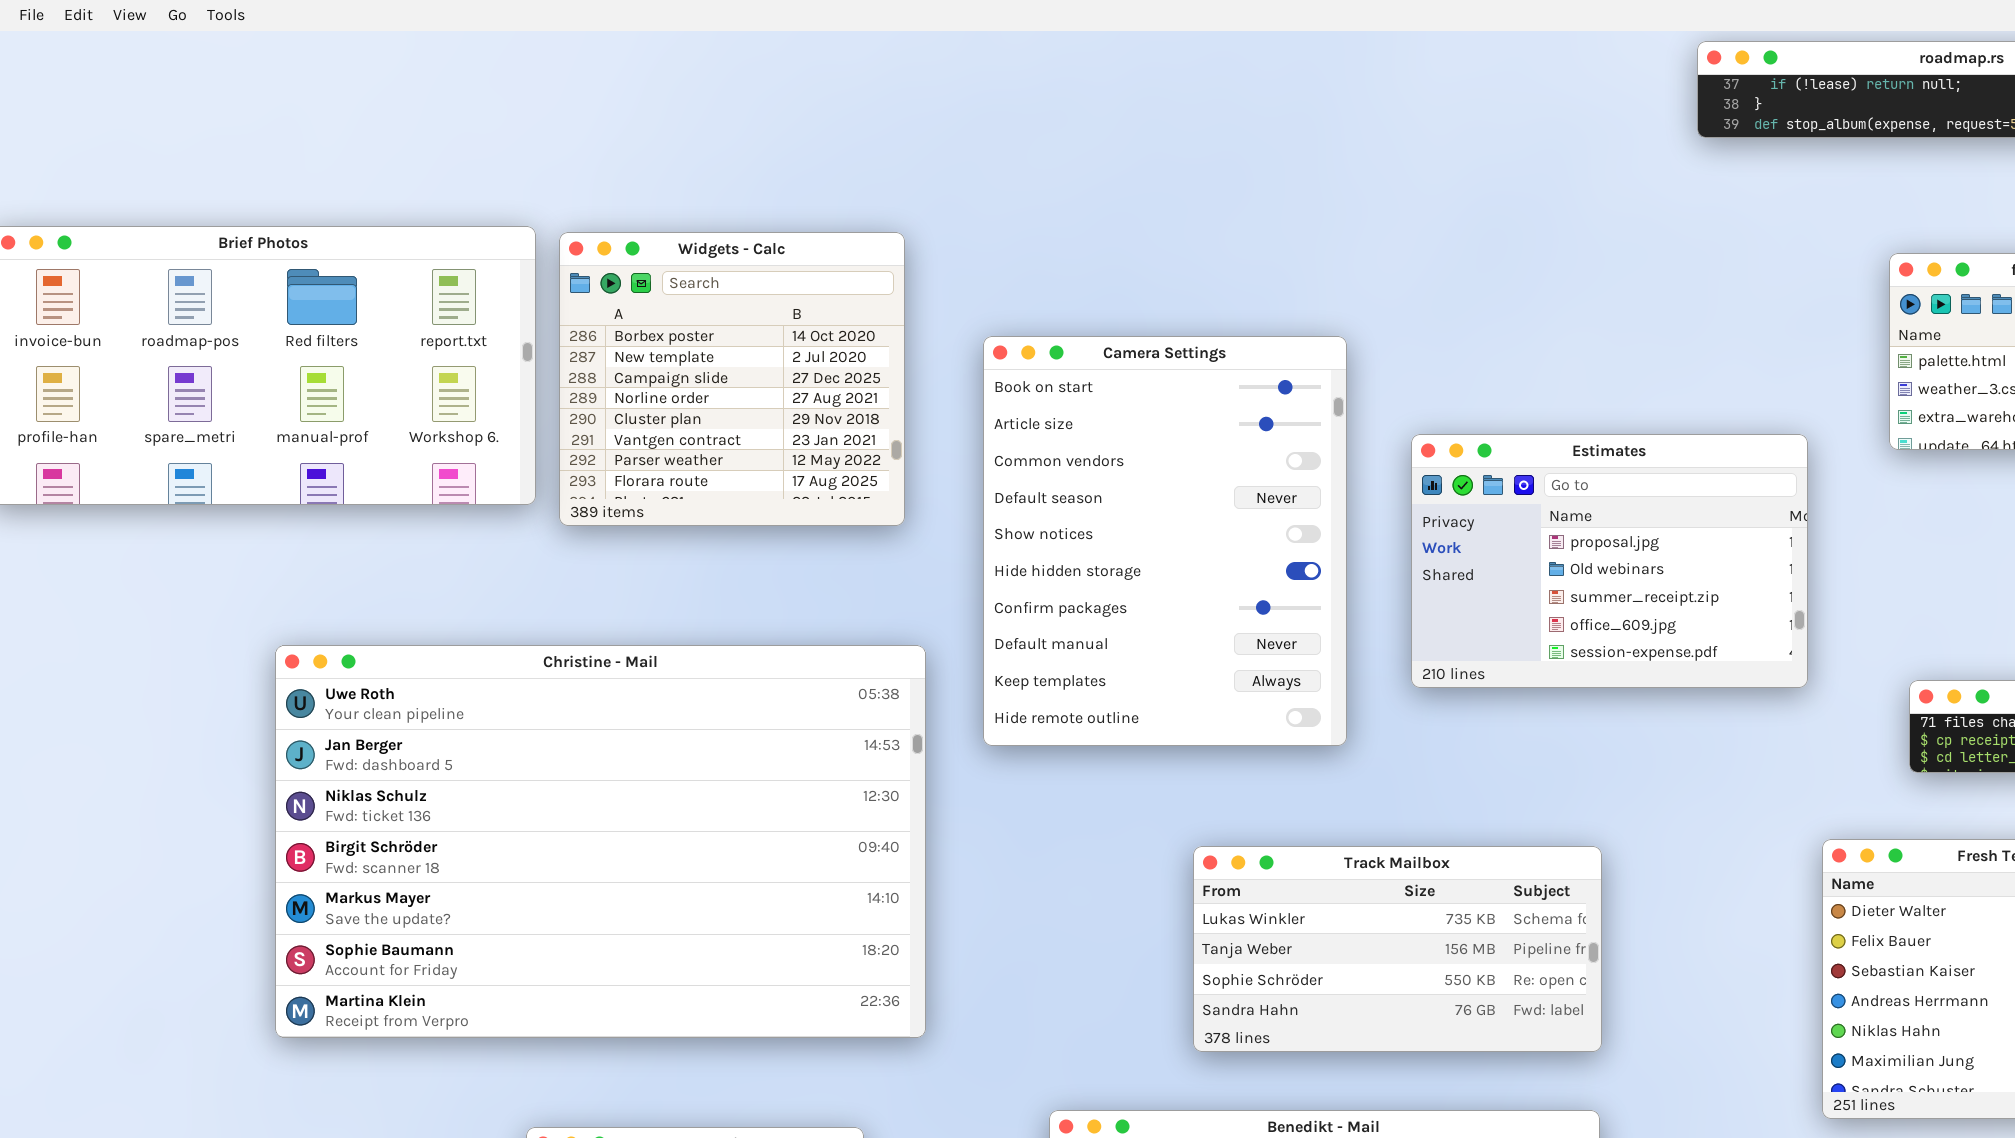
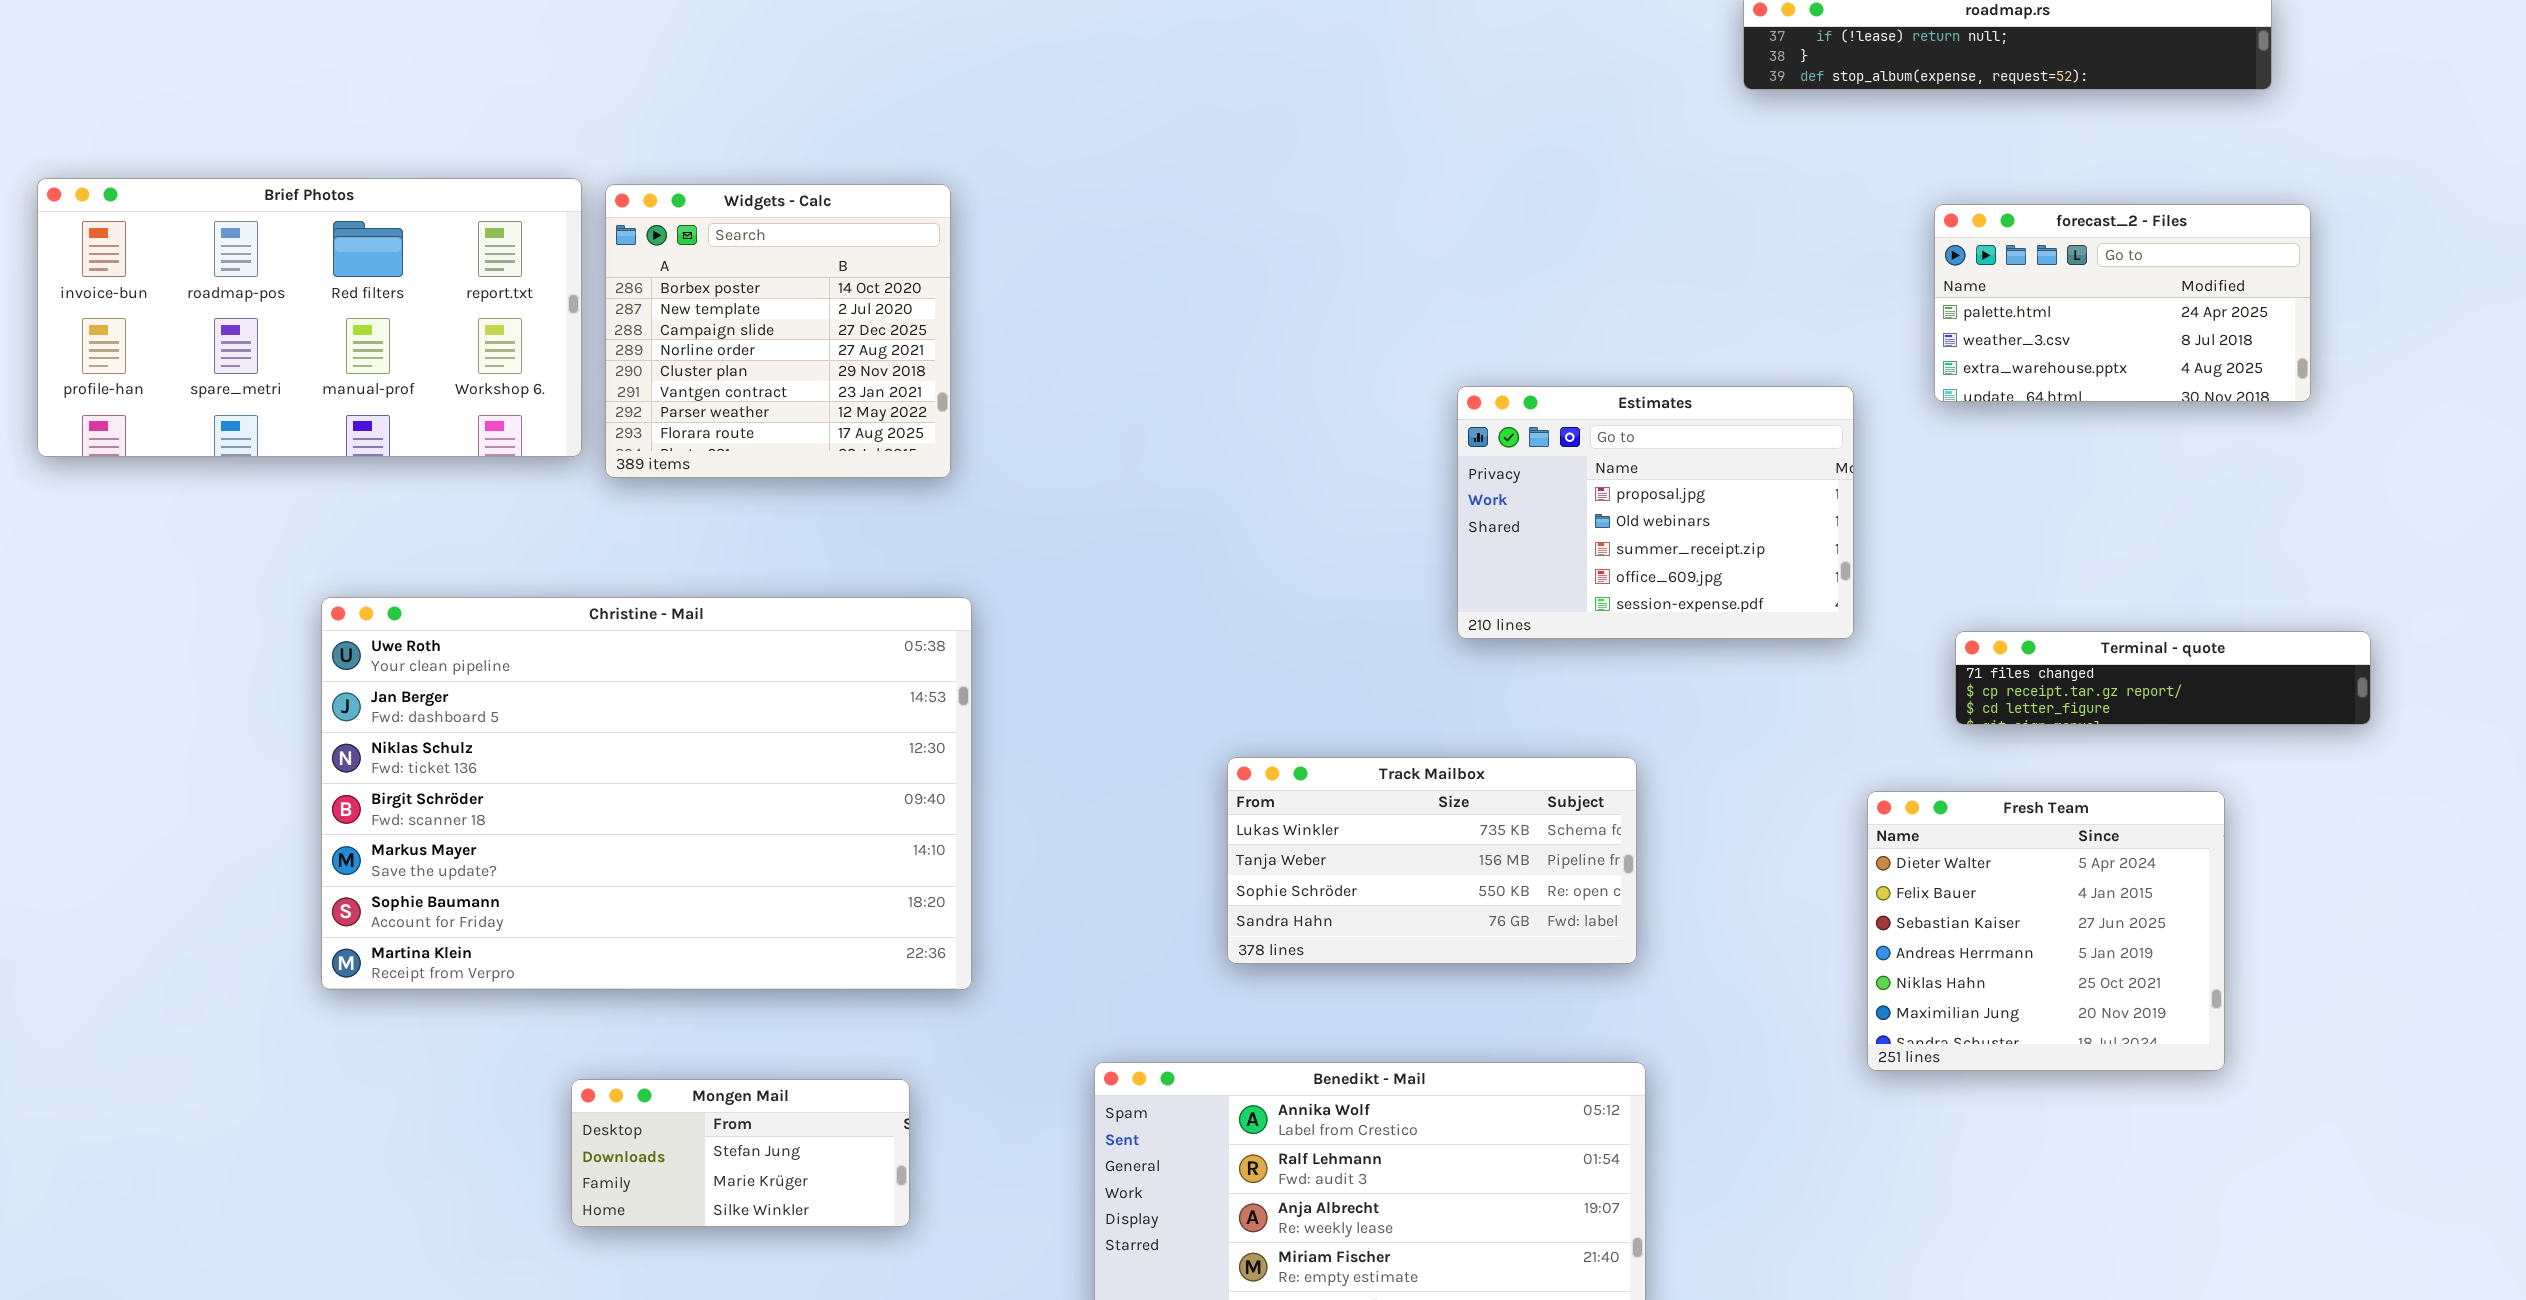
Camera Settings: [983,336,1347,746] -> none, closed
Track Mailbox: [1193,846,1602,1052] -> [1227,757,1637,964], moved

